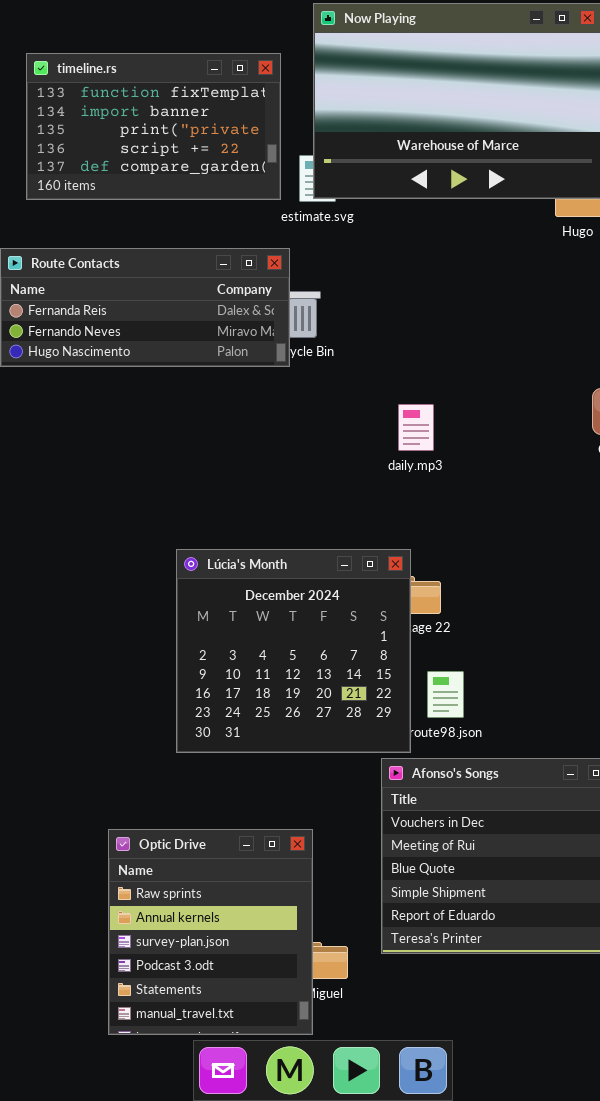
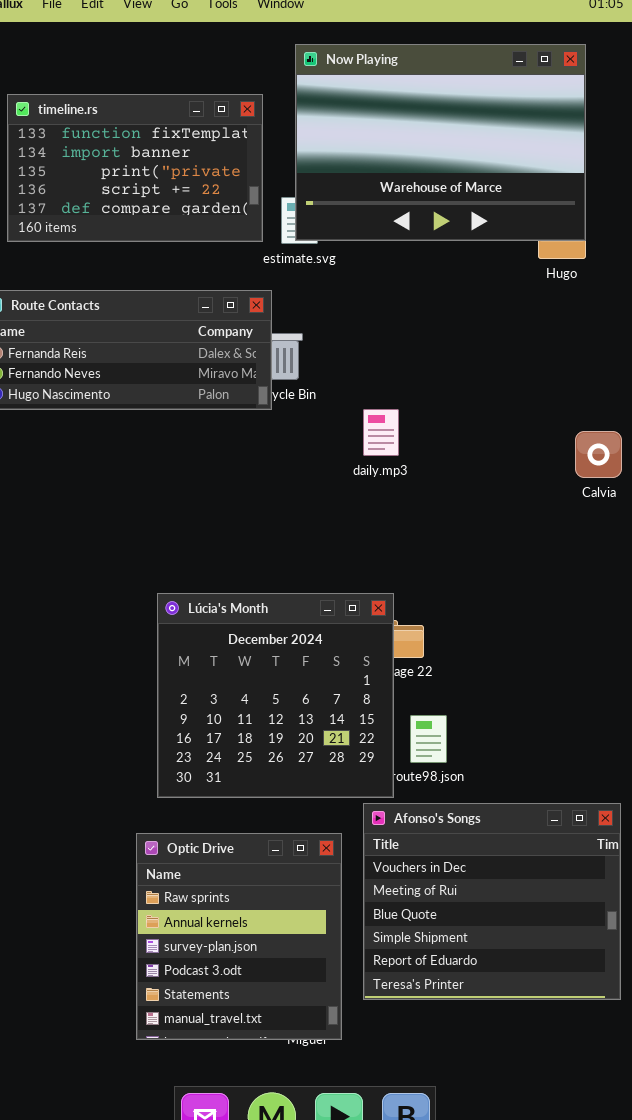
daily.mp3: [398,404,434,451] -> [363,409,399,456], moved
Optic Drive: [108,829,313,1035] -> [136,833,342,1040], moved

